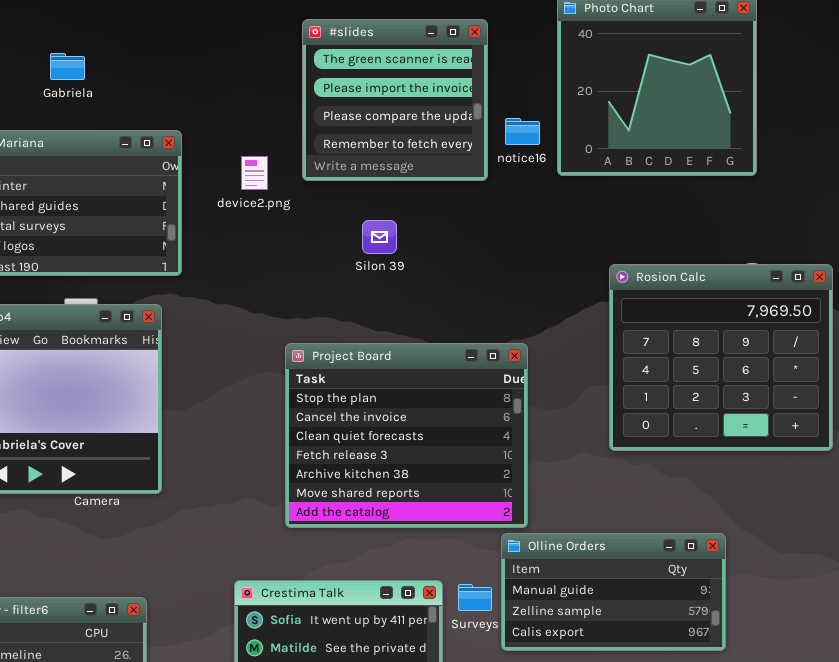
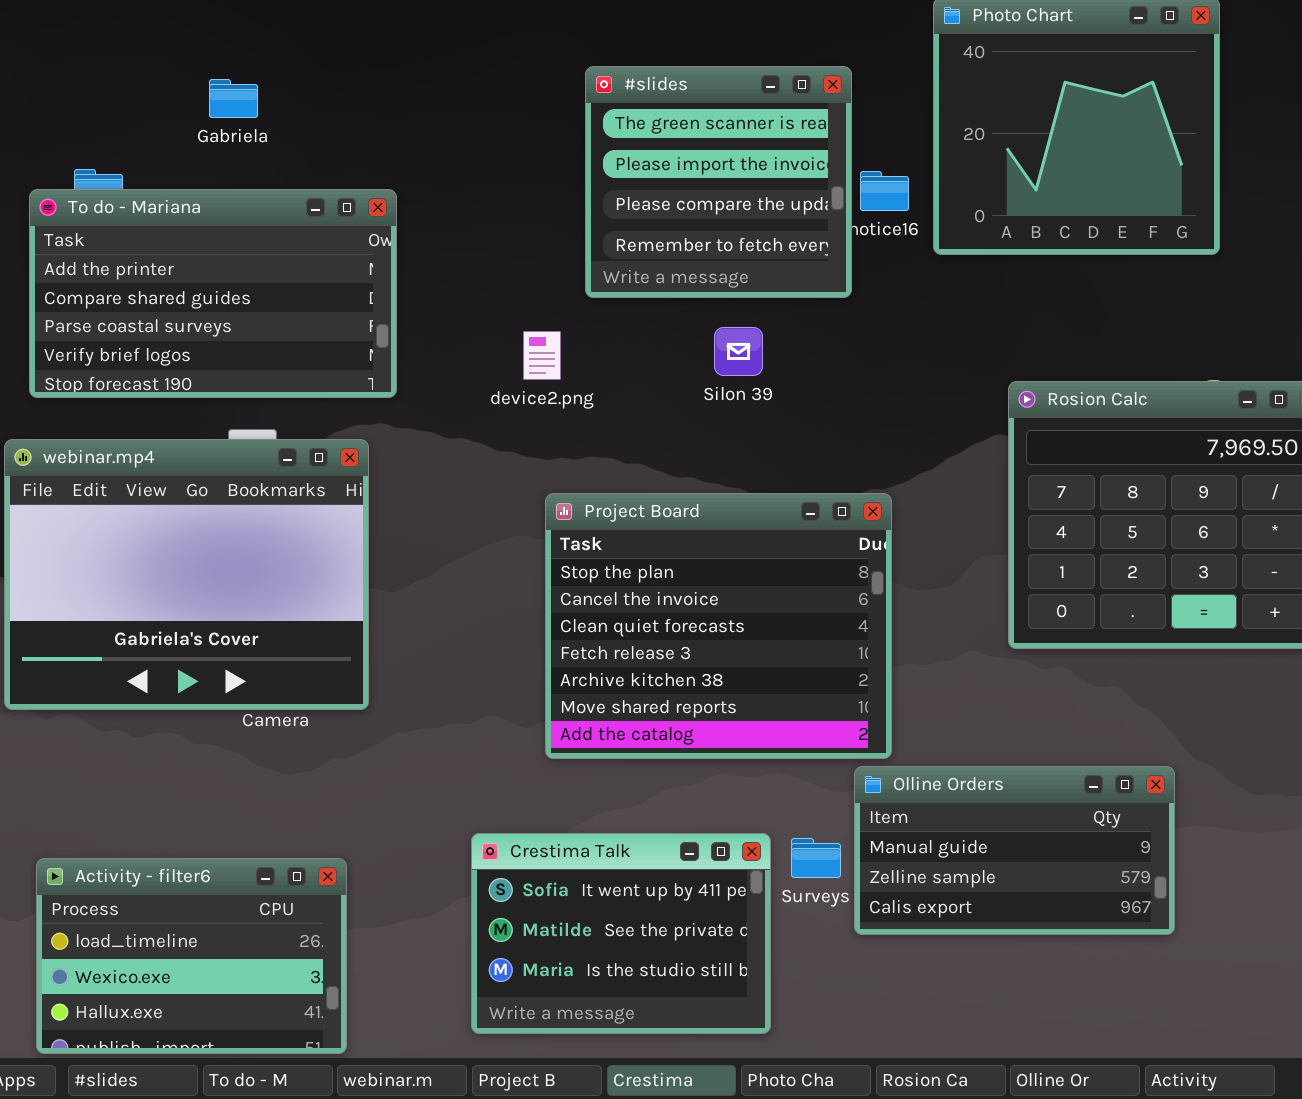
#slides: [302,19,488,181] -> [585,66,852,298], moved
device2.png: [241,156,268,190] -> [523,331,561,380], moved
Silon 39: [362,220,397,254] -> [714,327,763,376], moved

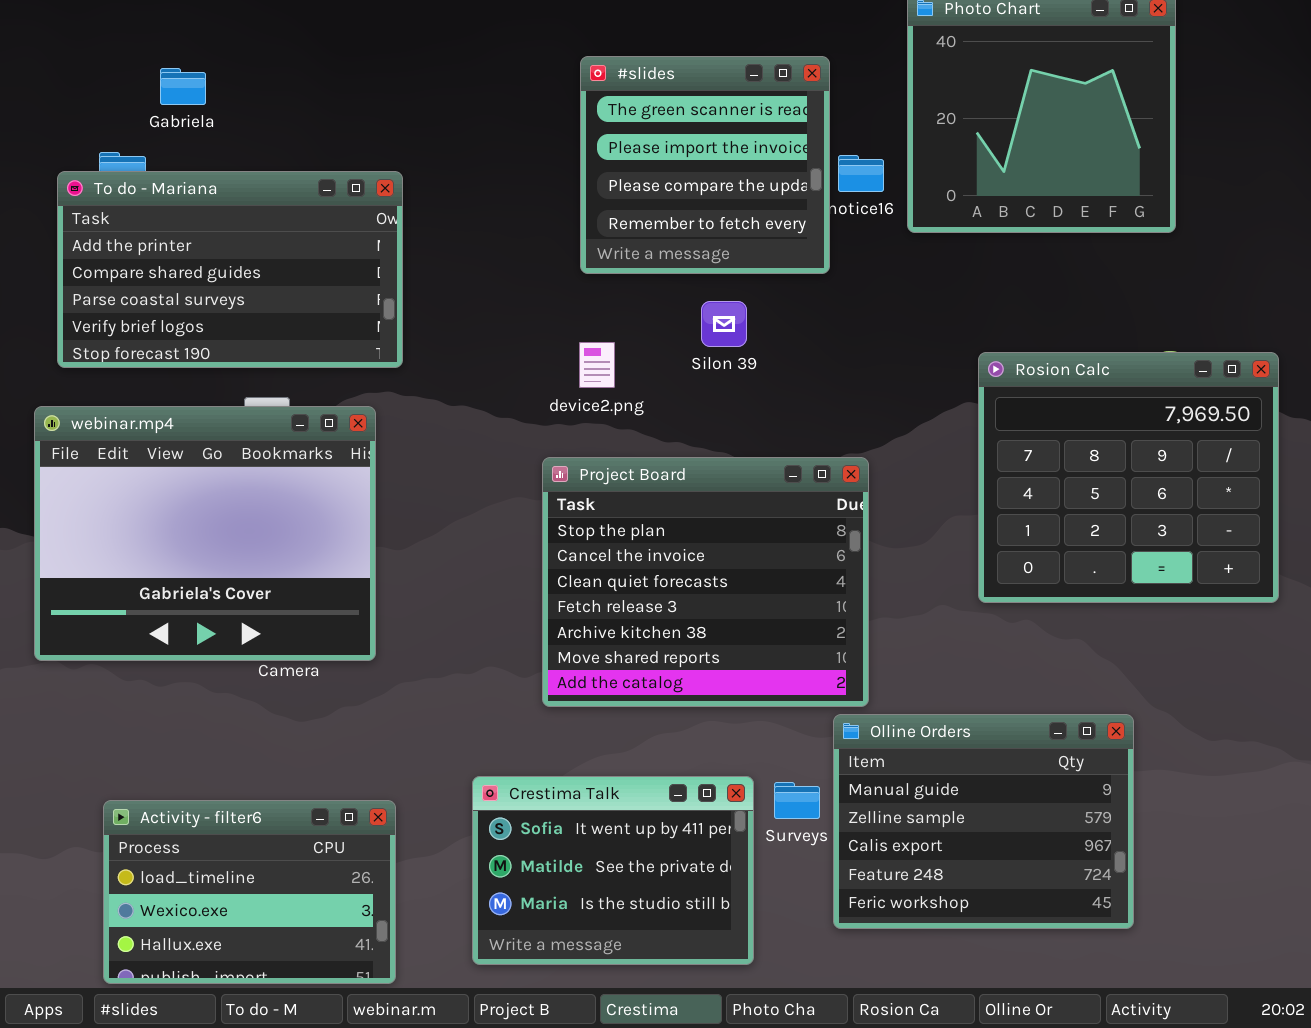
Gabriela: [209,79,258,118] -> [160,68,206,105], moved
device2.png: [523,331,561,380] -> [579,342,615,388], moved
Olline Orders: [854,766,1175,935] -> [833,714,1134,929], resized
Activity - filter6: [36,858,347,1054] -> [103,800,396,984], moved

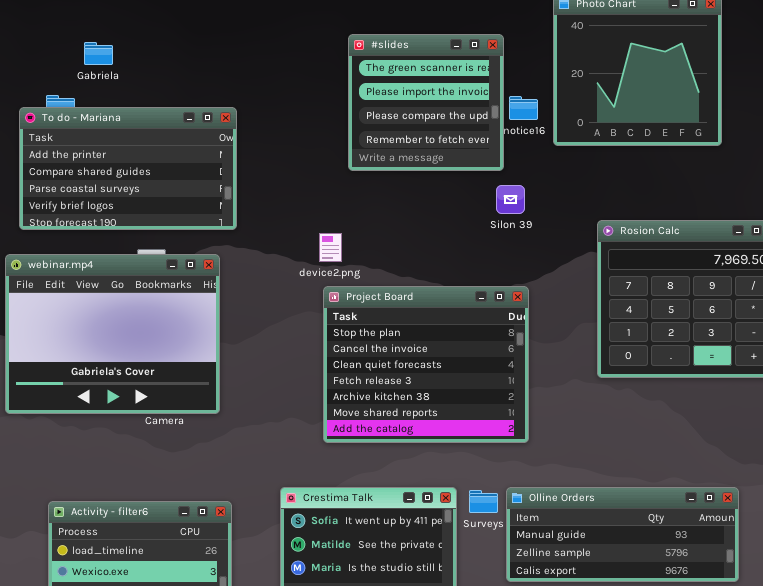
Silon 39: [701,301,747,347] -> [496,185,525,214], moved
device2.png: [579,342,615,388] -> [319,233,342,262], moved
Olline Orders: [833,714,1134,929] -> [506,487,739,582], resized

